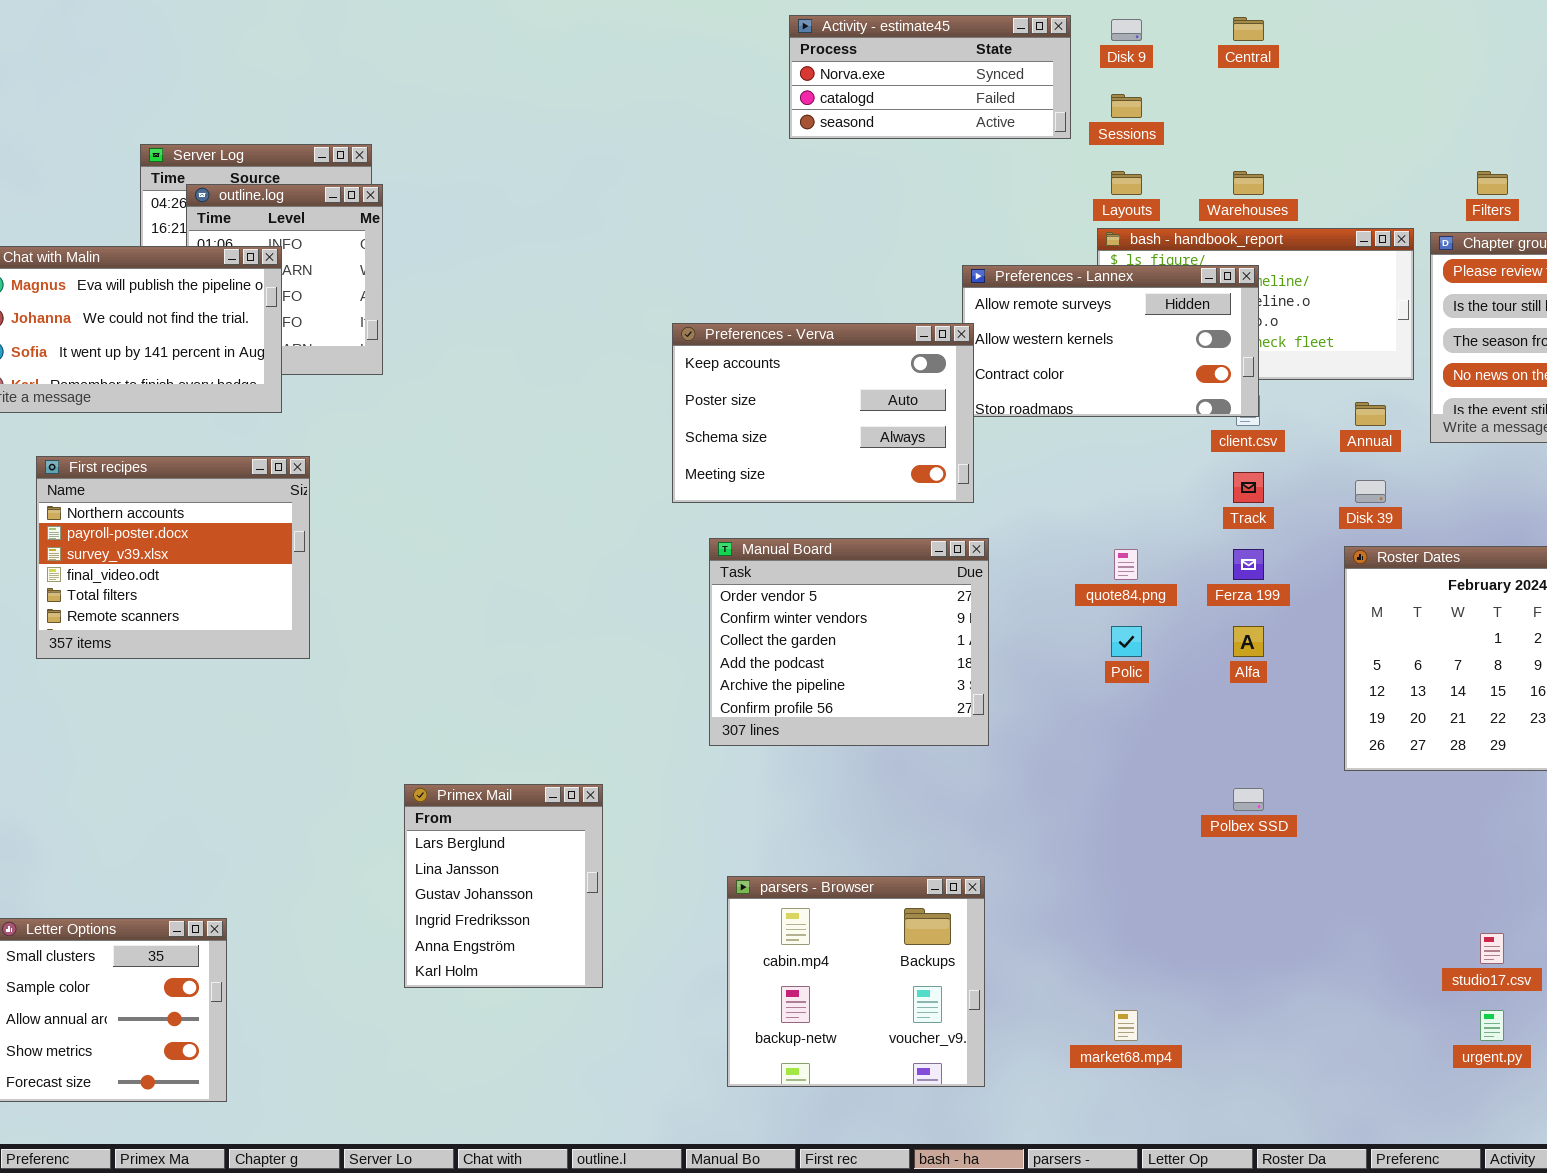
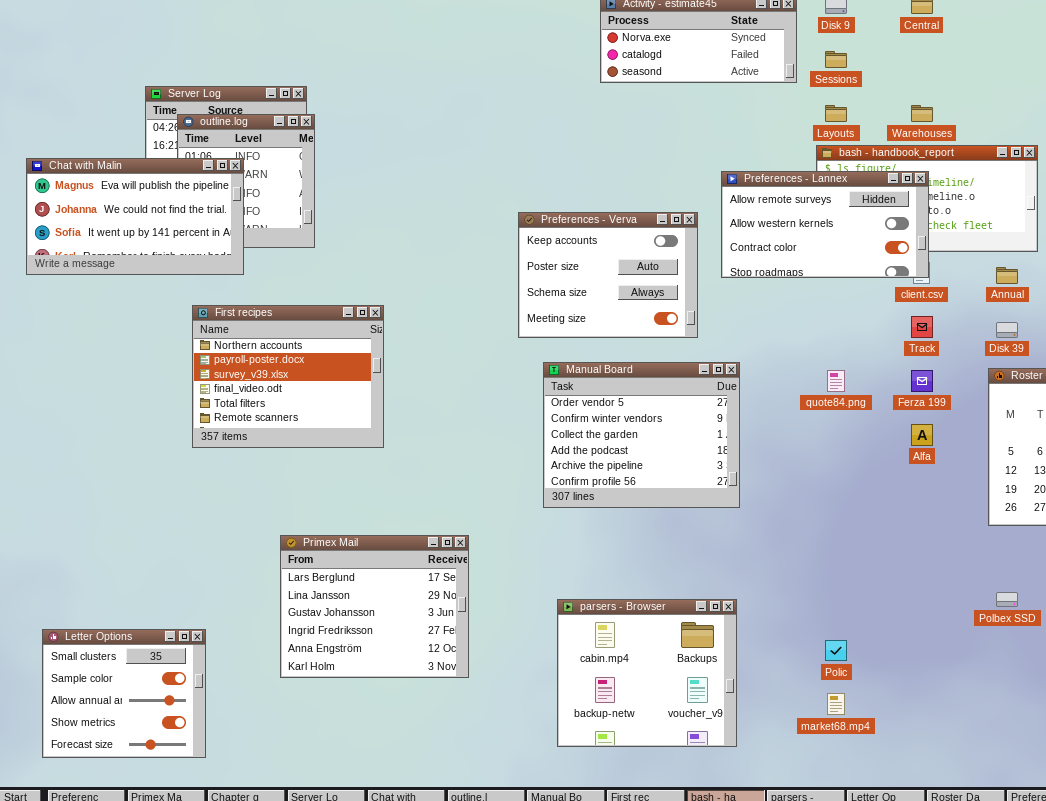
Preferences - Verva: [672,323,974,503] -> [518,212,698,338], resized
First recipes: [36,456,310,659] -> [192,305,384,448], moved
Polic: [1111,626,1142,657] -> [825,640,847,661], moved
Primex Mail: [404,784,603,988] -> [280,535,469,678], resized
Polbex SSD: [1233,788,1264,811] -> [996,592,1018,607], moved

